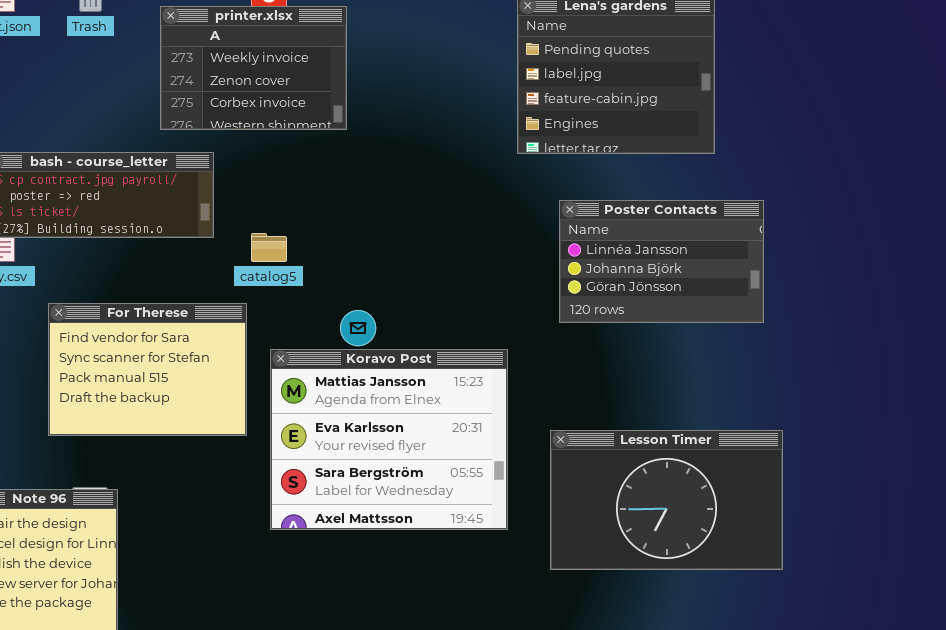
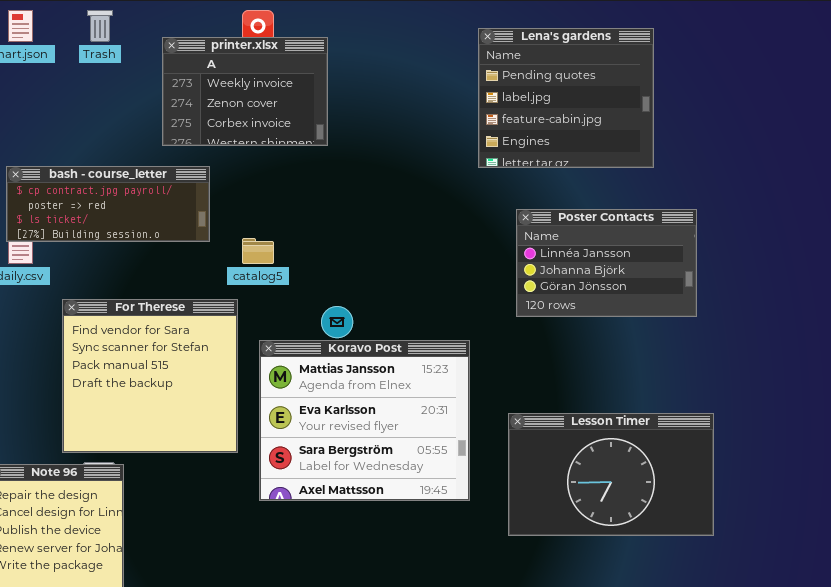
For Therese: [48,303,247,436] -> [62,299,238,453], resized

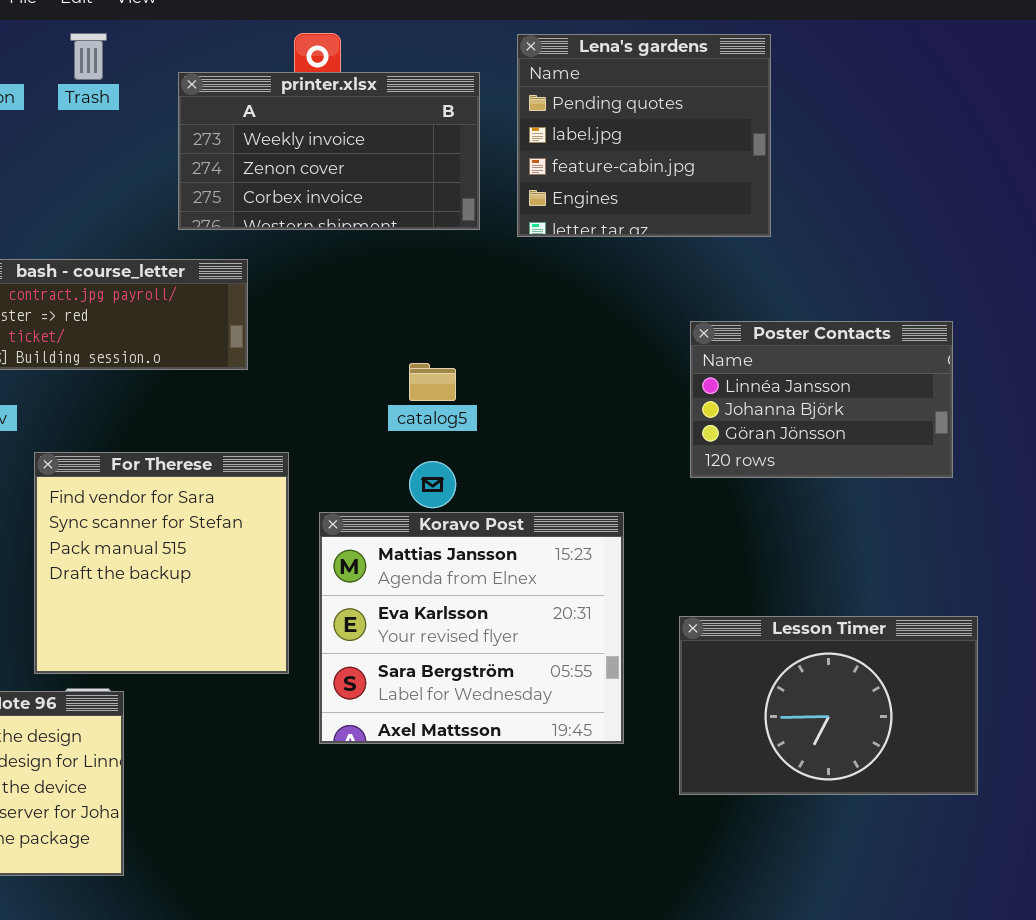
Lena's gardens: [478,28,654,168] -> [517,34,771,237], moved
printer.xlsx: [162,37,328,146] -> [178,72,480,230], resized
catalog5: [242,238,274,264] -> [409,363,456,401], moved

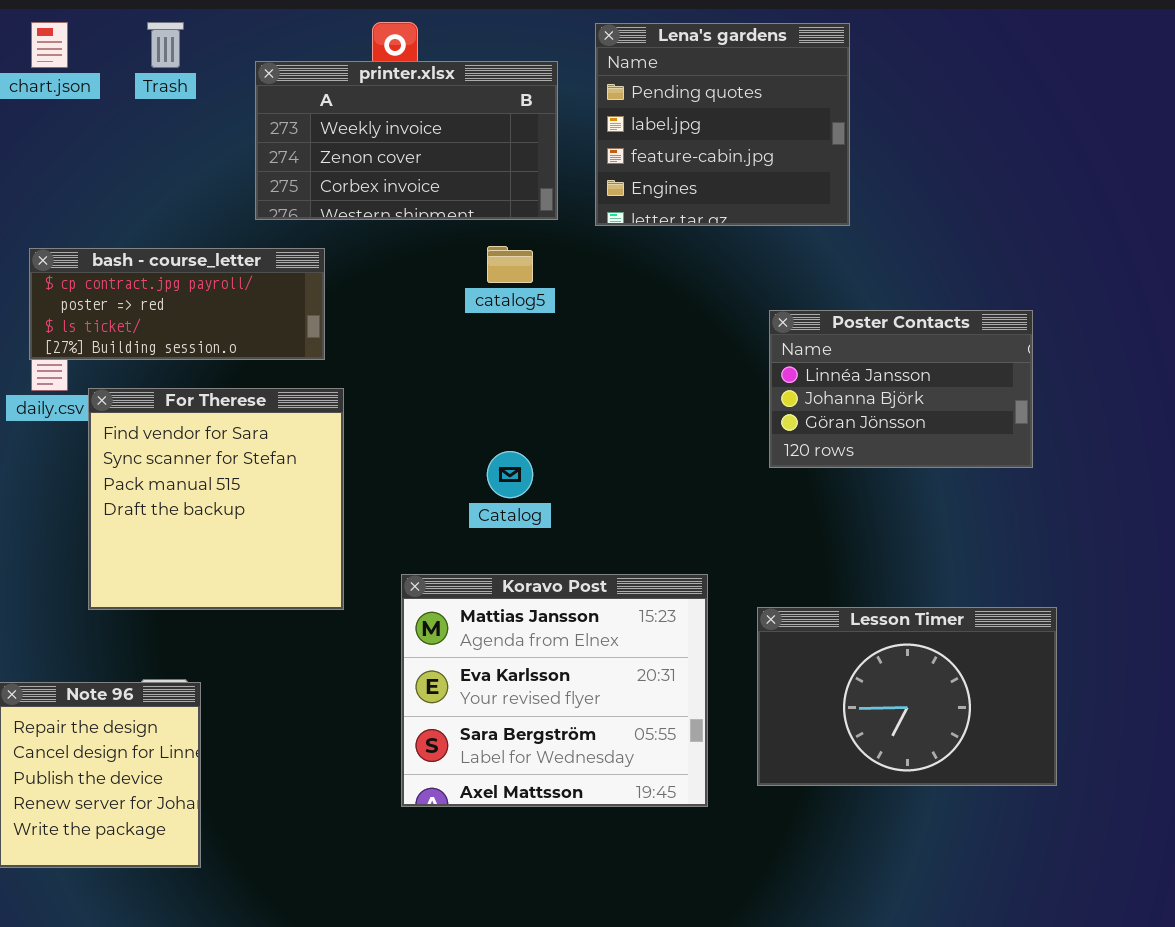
catalog5: [409,363,456,401] -> [487,246,533,283], moved
For Therese: [34,452,289,674] -> [88,388,344,610], moved
Koravo Post: [319,512,624,744] -> [401,574,708,807], moved

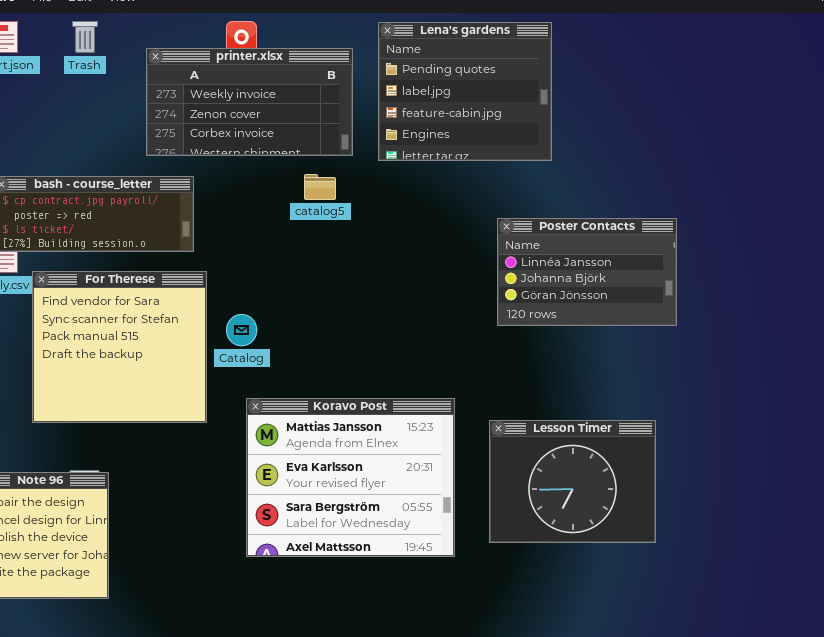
Catalog: [487,451,533,498] -> [226,314,257,346], moved
Lesson Timer: [757,607,1057,786] -> [489,420,656,543], resized

